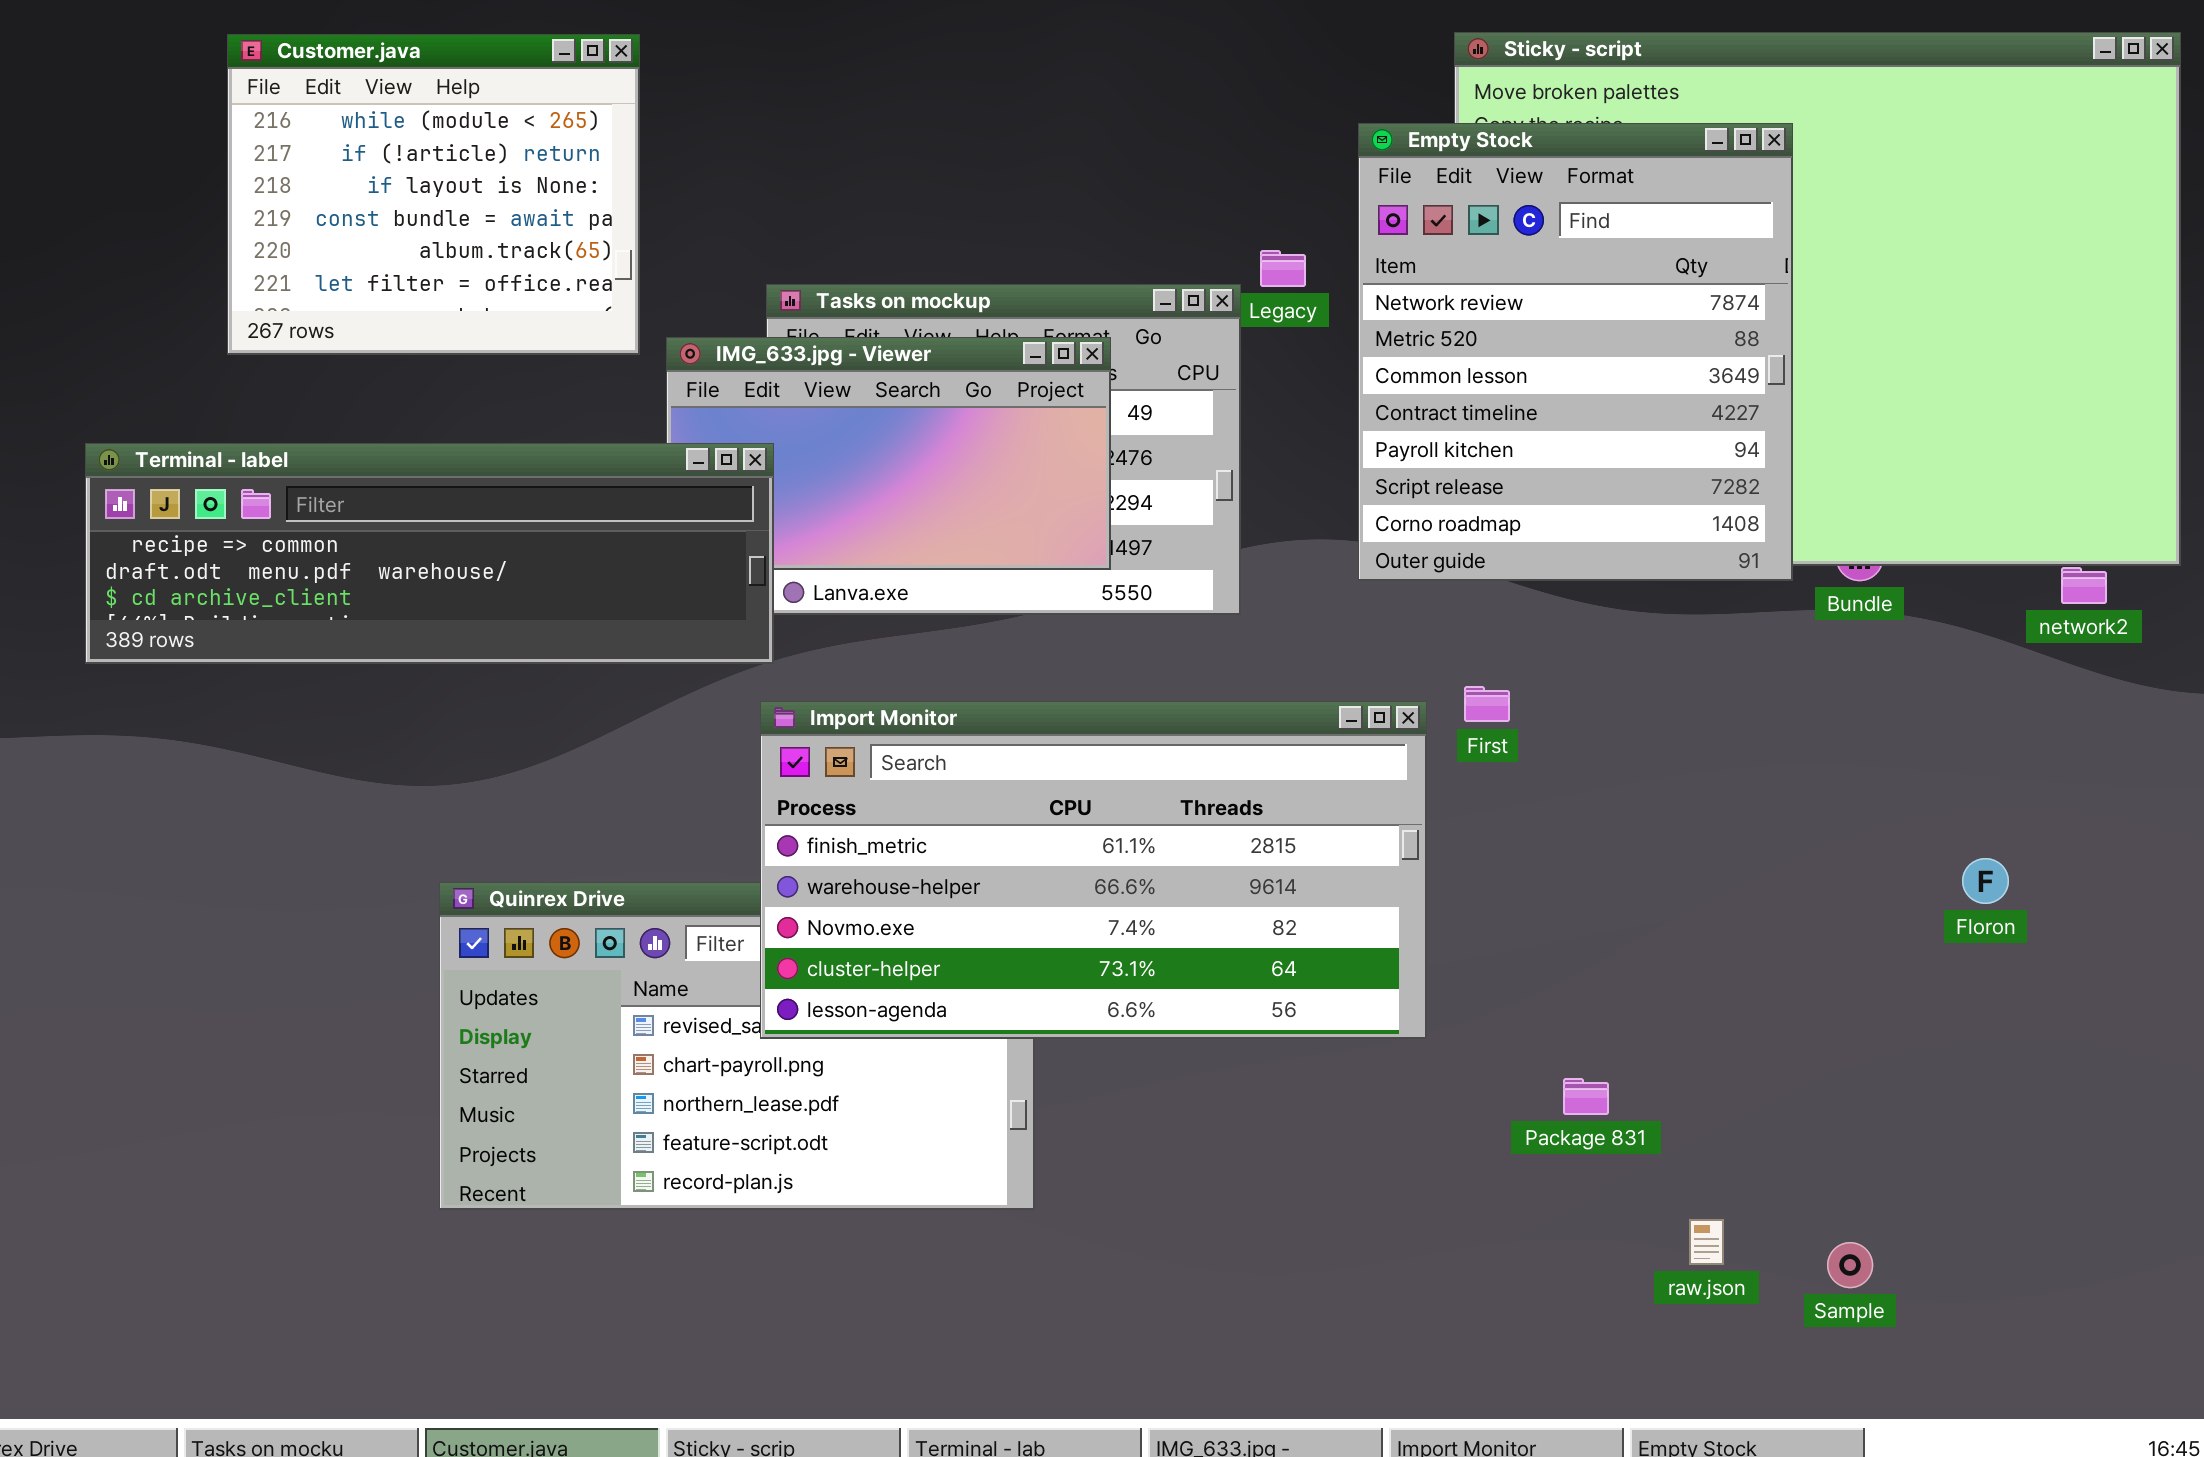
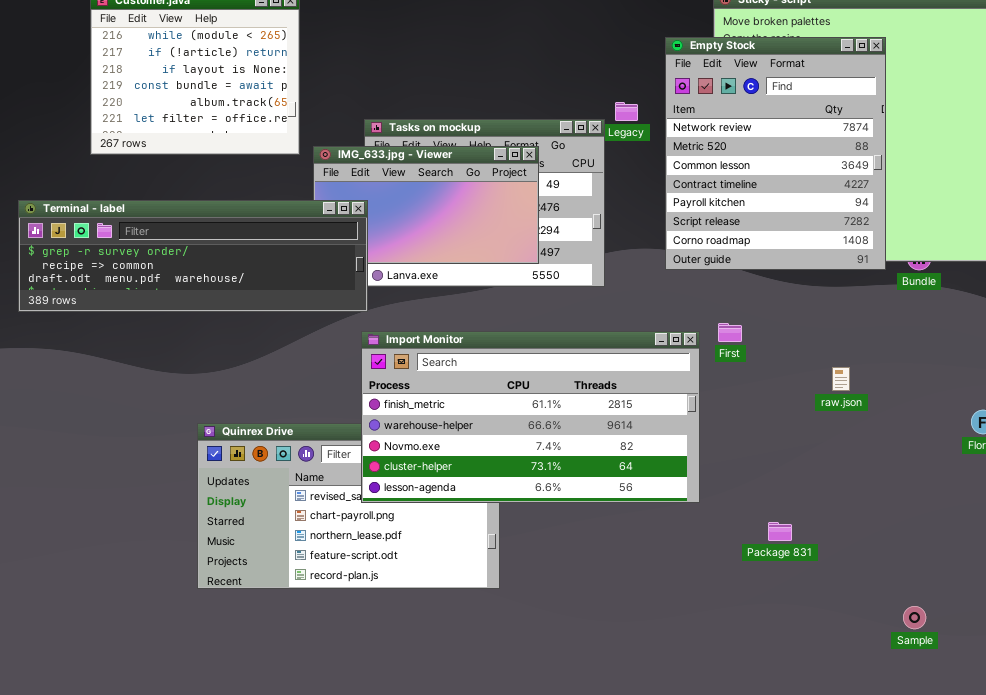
Terminal - label: [85,443,774,664] -> [18,200,368,312], scrolled up 1 row
raw.json: [1689,1219,1724,1265] -> [832,367,850,391], moved

